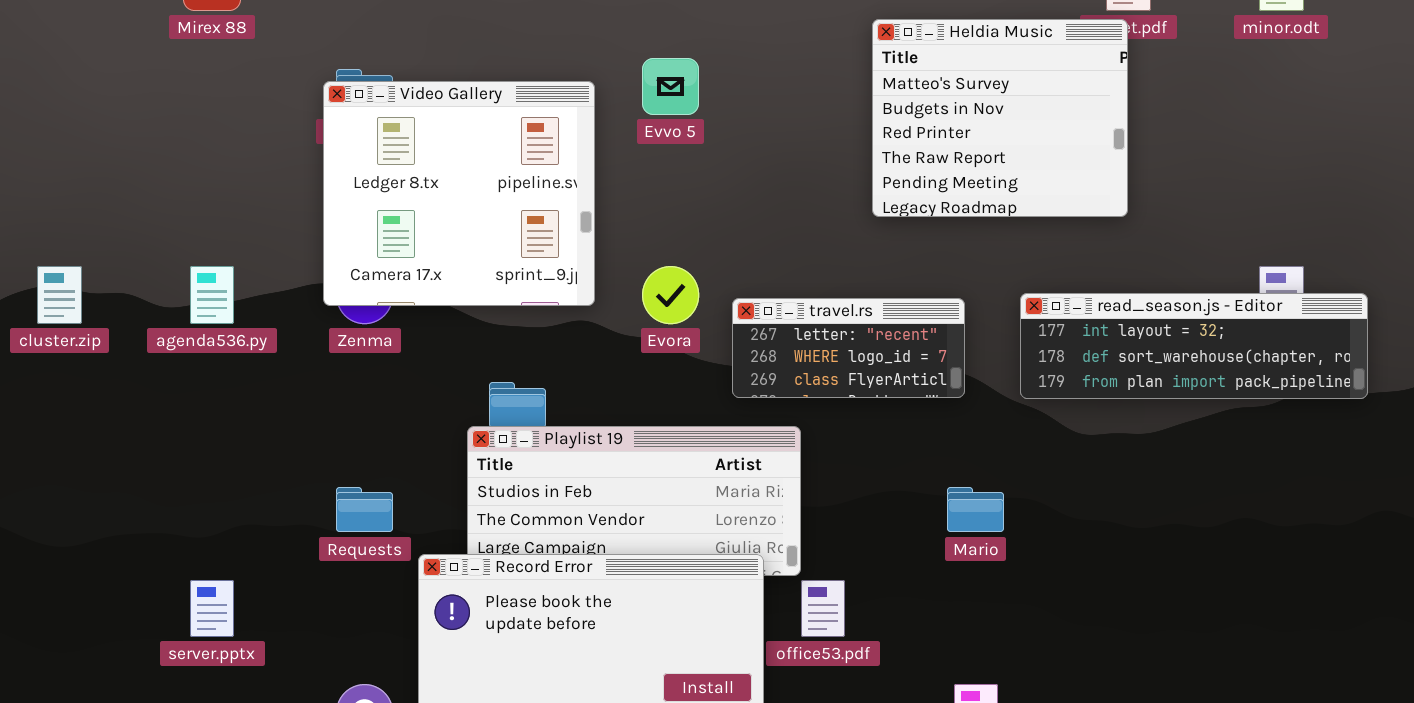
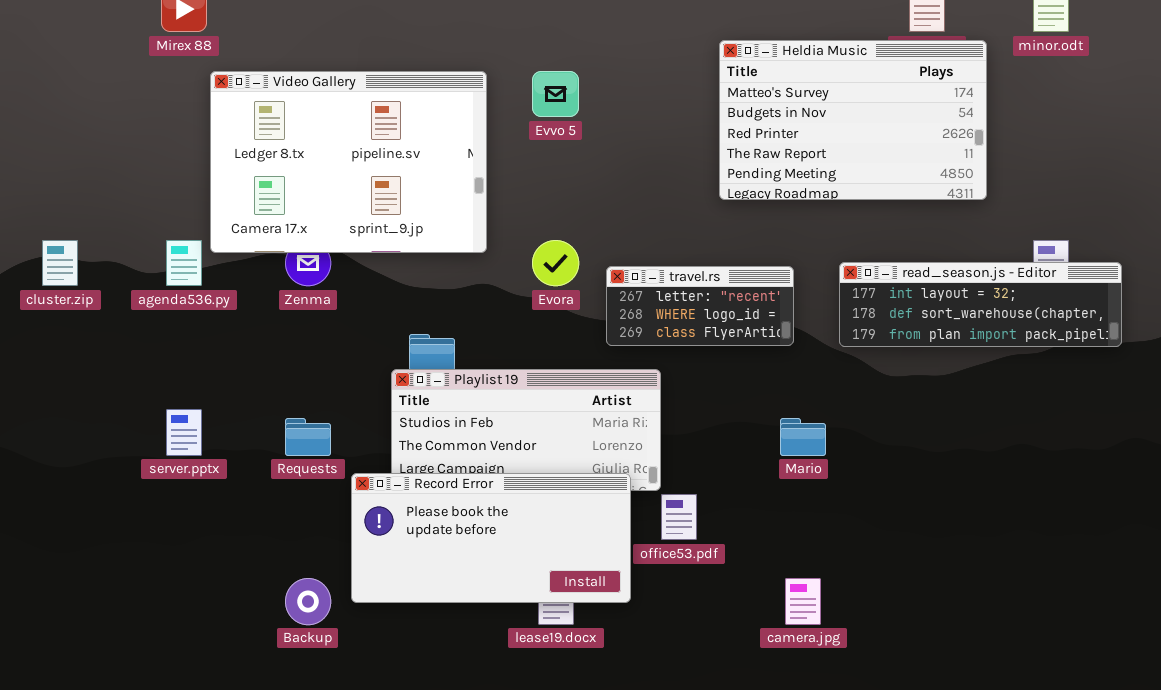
Heldia Music: [872,19,1128,217] -> [719,40,987,200], resized
Video Gallery: [323,81,595,306] -> [210,71,487,253], moved, resized
server.pptx: [190,580,234,637] -> [166,409,202,456], moved

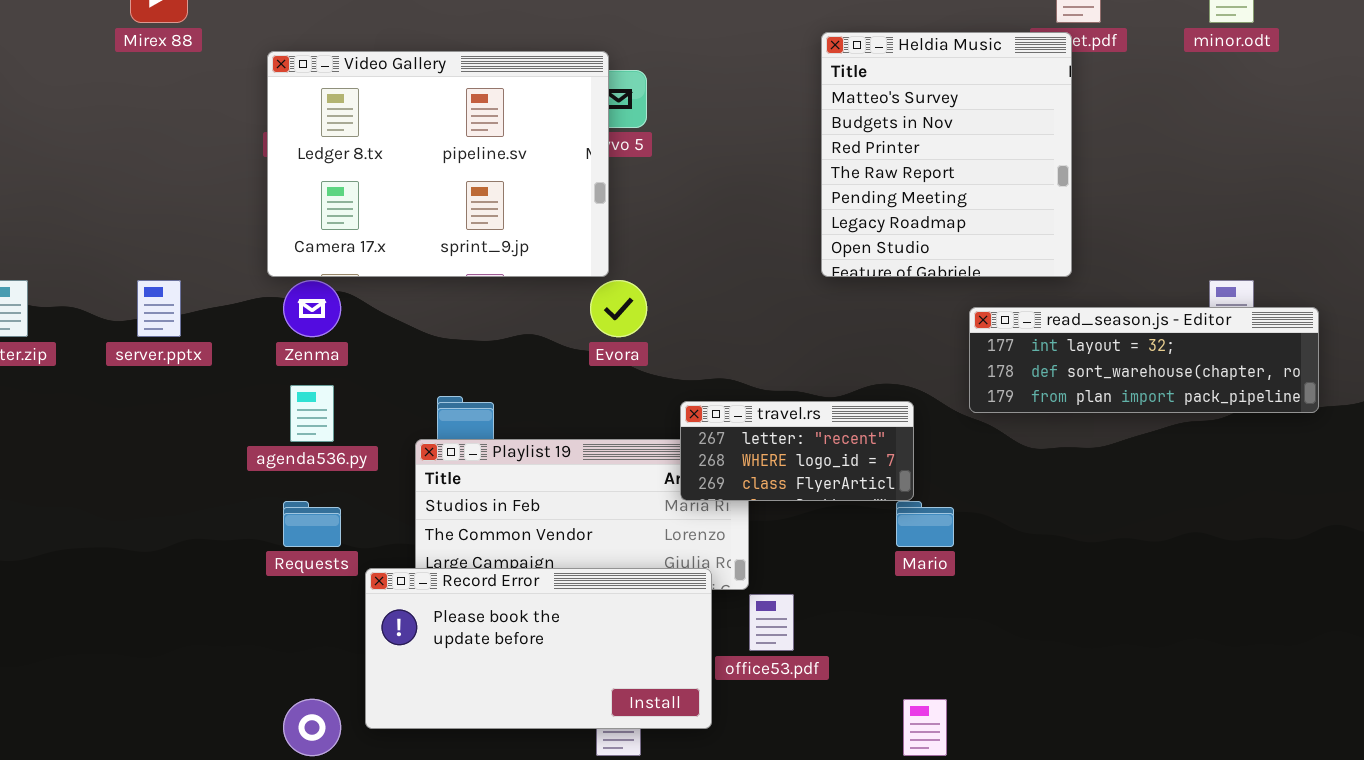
Heldia Music: [719,40,987,200] -> [821,32,1072,277], resized
Video Gallery: [210,71,487,253] -> [267,51,609,277], moved
agenda536.py: [166,240,202,286] -> [290,385,334,442], moved
travel.rs: [606,266,794,346] -> [680,401,914,501], moved
server.pptx: [166,409,202,456] -> [137,280,181,337], moved

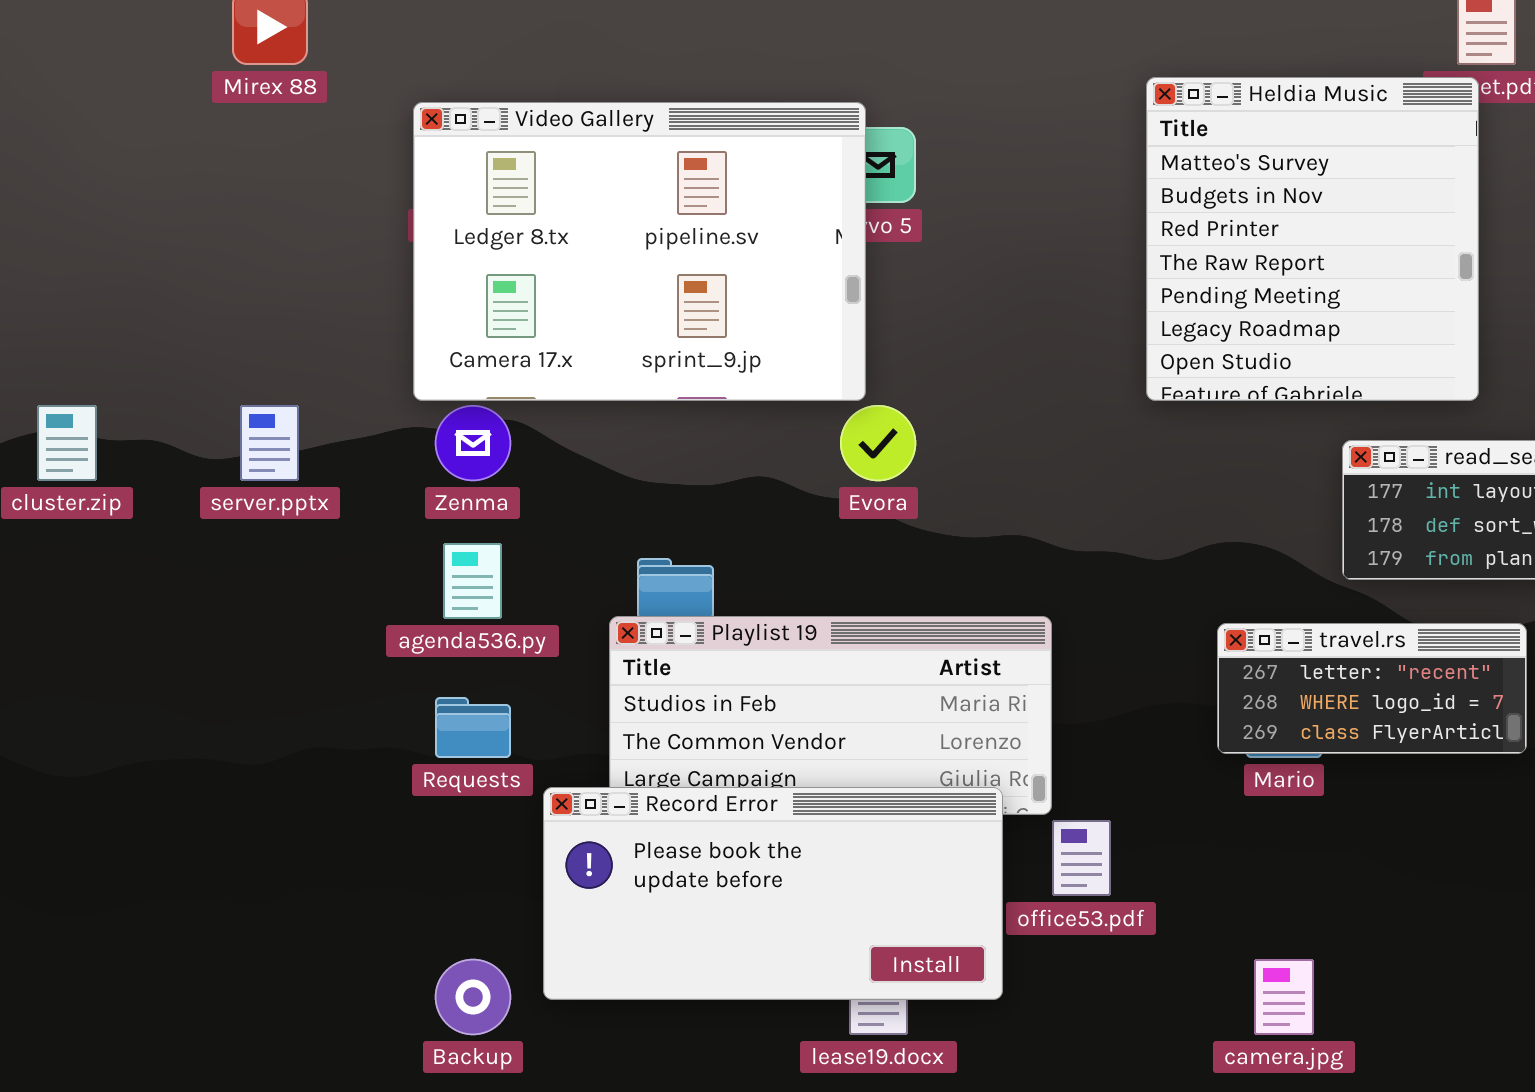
travel.rs: [680,401,914,501] -> [1217,623,1527,754], moved

